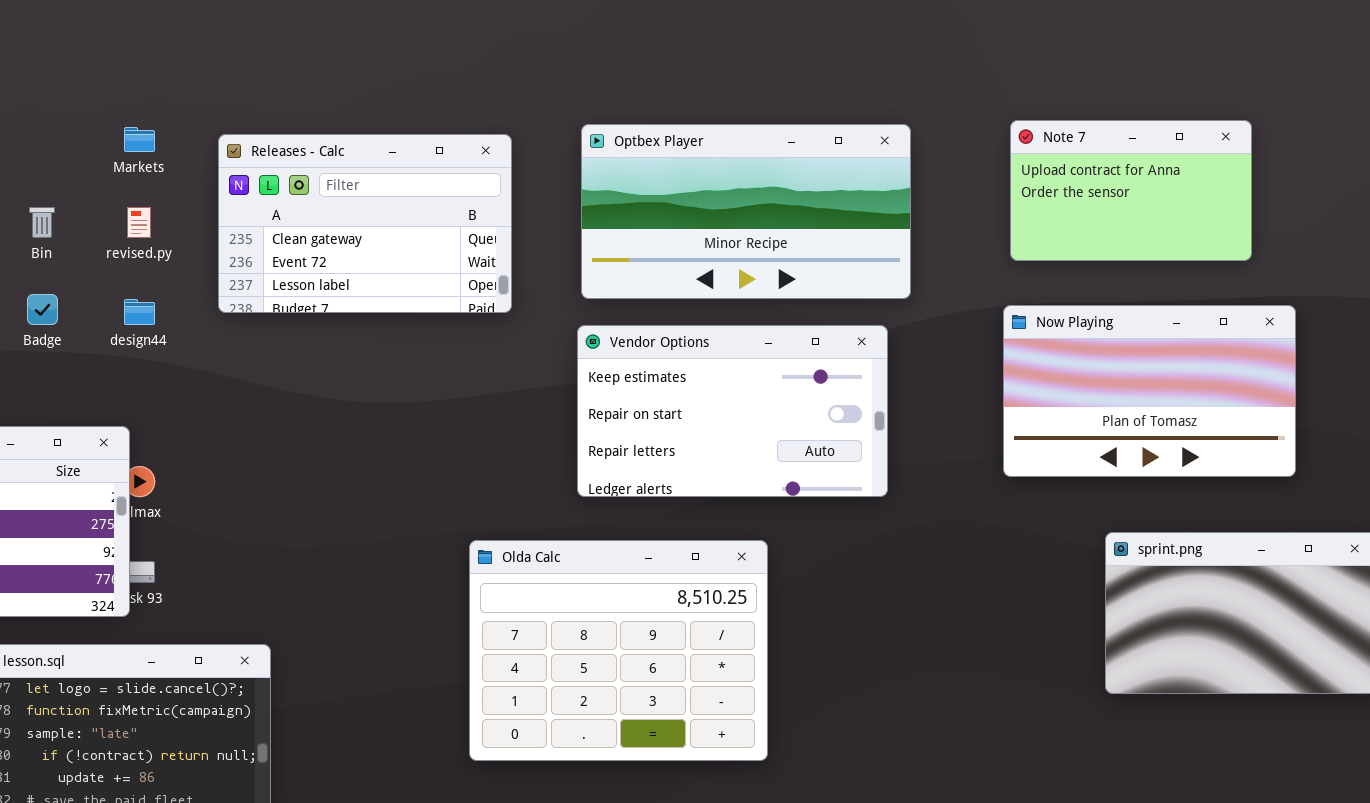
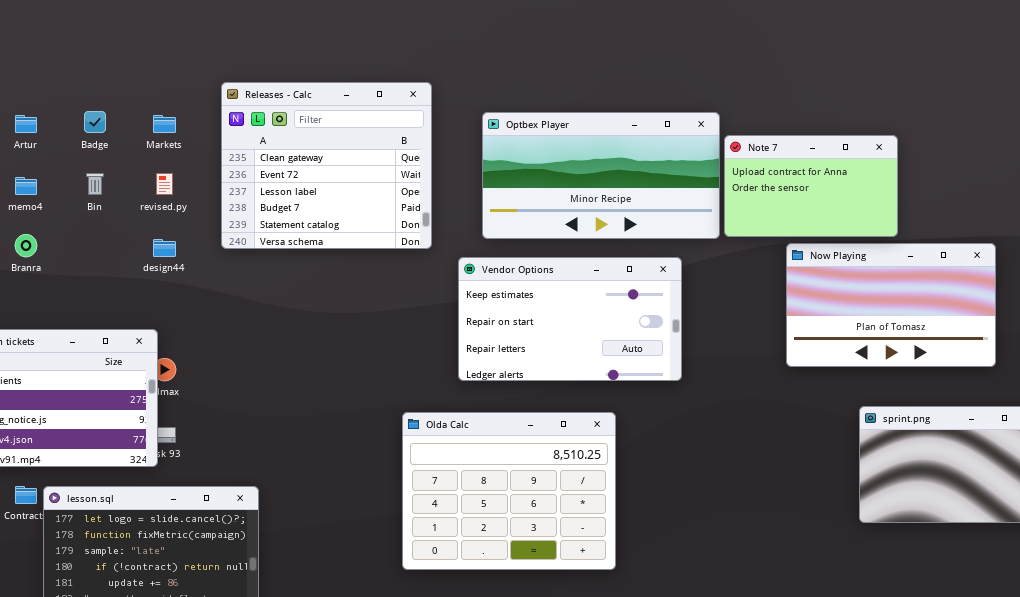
Note 7: [1010,120,1252,261] -> [724,135,898,237], moved
Releases - Calc: [218,134,512,313] -> [221,82,432,249], resized
Badge: [27,294,58,325] -> [84,111,106,133], moved
Vendor Options: [577,325,888,497] -> [458,257,682,381], moved

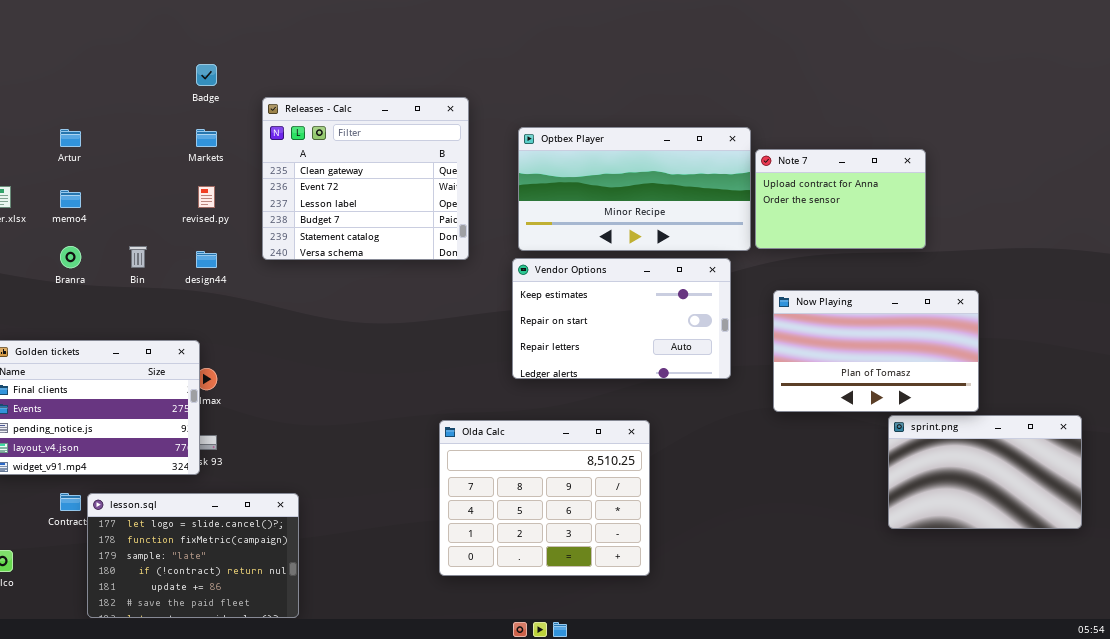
Badge: [84,111,106,133] -> [196,64,217,86], moved
Bin: [86,173,104,195] -> [129,246,147,268], moved
Now Playing: [786,243,996,367] -> [773,290,979,412], moved
Vendor Options: [458,257,682,381] -> [512,258,731,379], moved

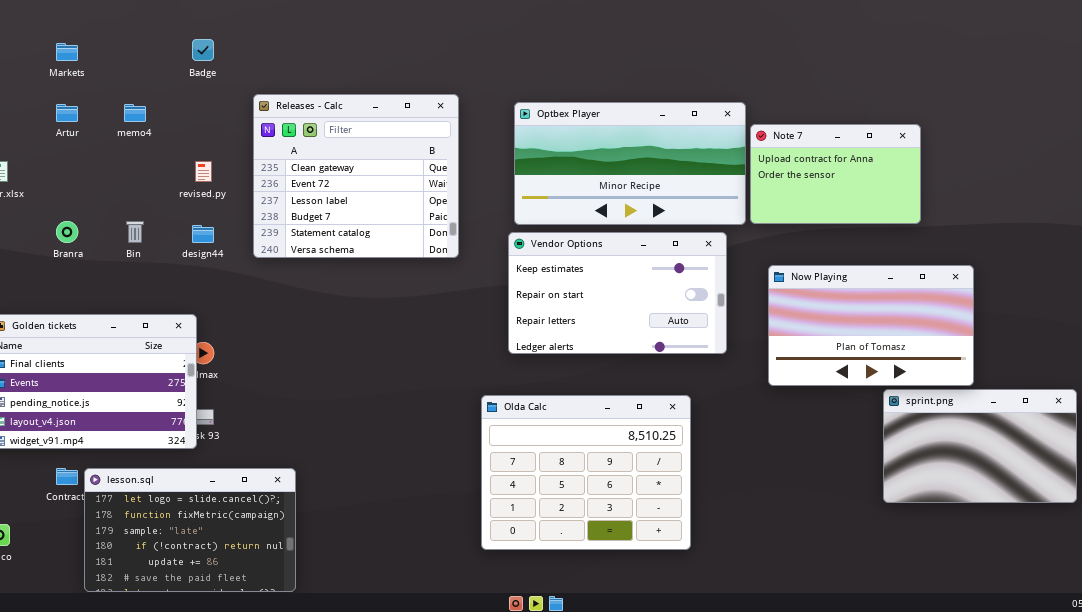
Releases - Calc: [262,97,469,260] -> [253,94,459,258], moved
Markets: [196,129,217,147] -> [56,43,78,61], moved
memo4: [60,190,81,208] -> [124,104,146,122], moved
Olda Calc: [439,420,650,576] -> [481,395,691,550], moved

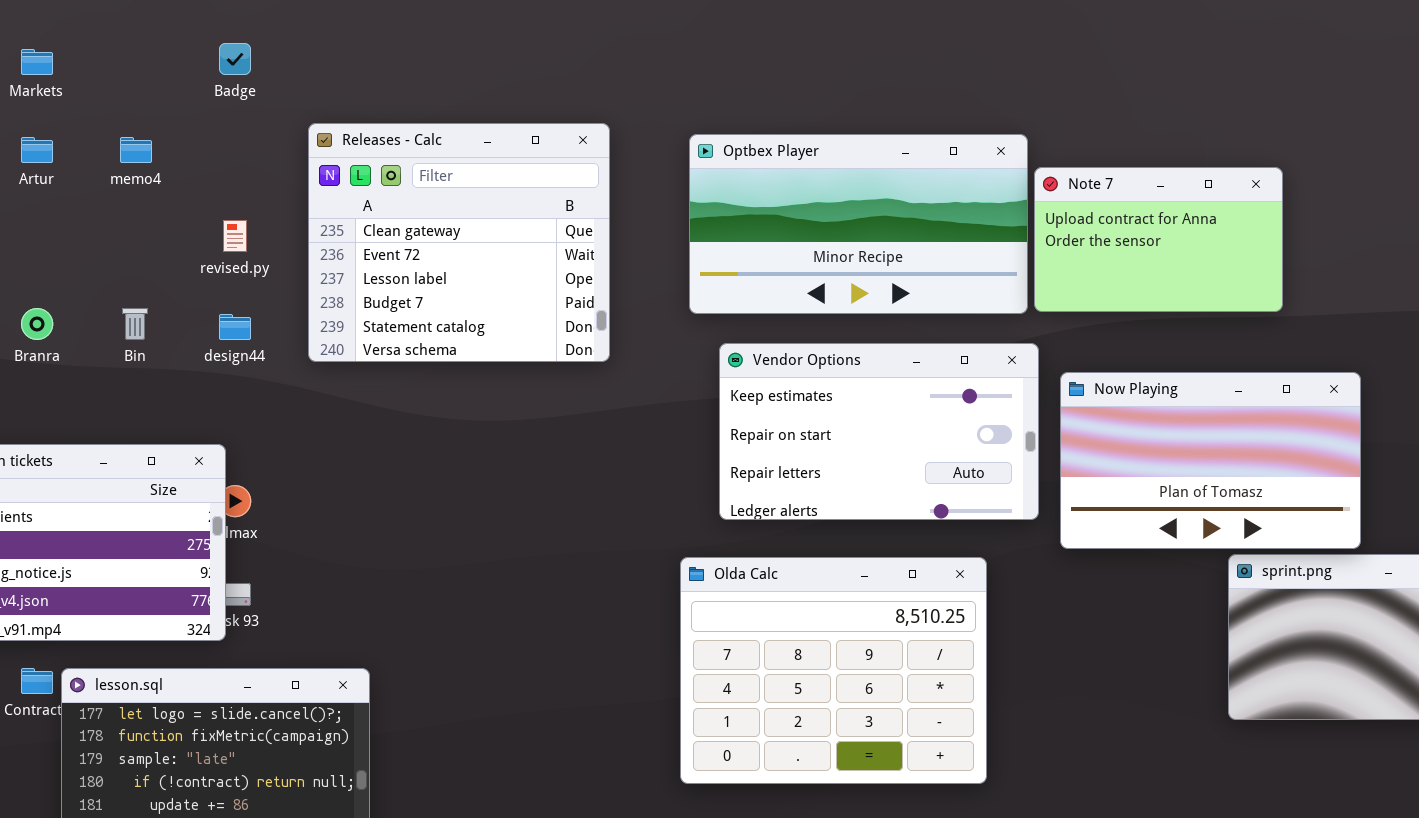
Vendor Options: [508,232,727,354] -> [719,343,1039,520], moved
Olda Calc: [481,395,691,550] -> [680,557,987,784], moved

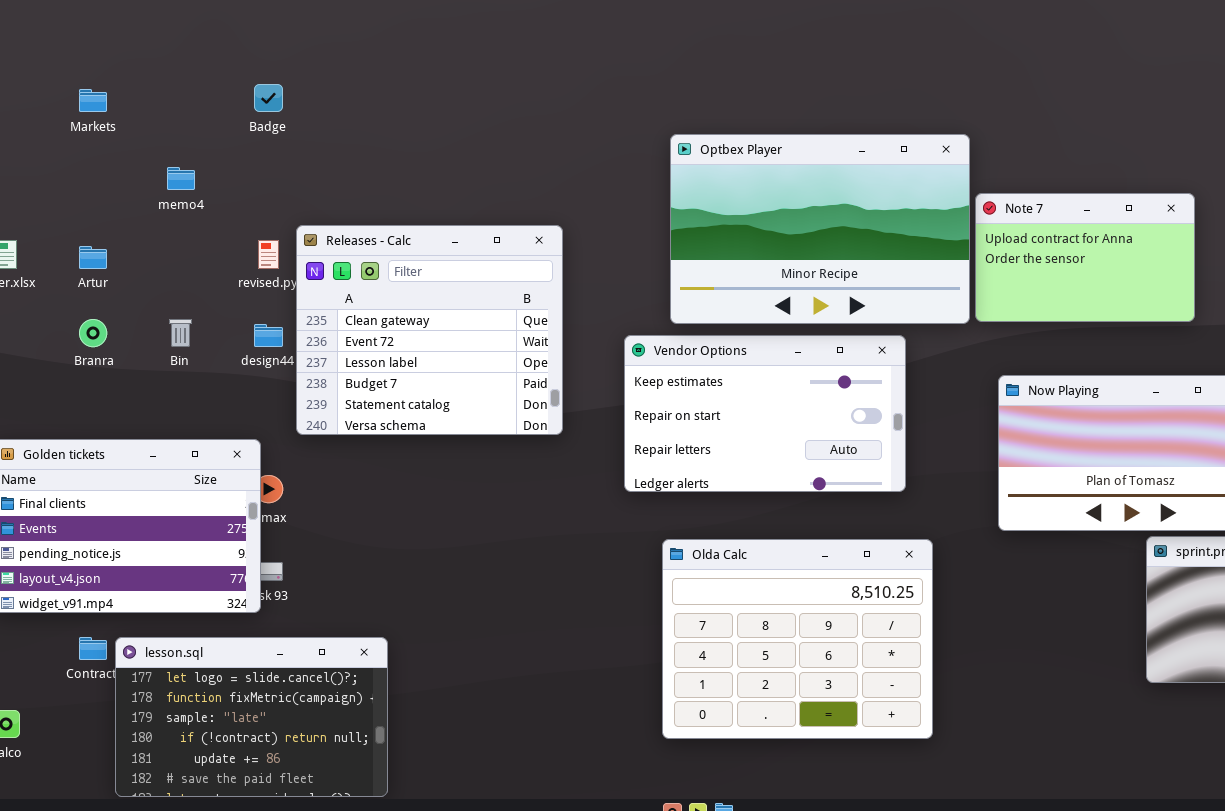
Releases - Calc: [308,123,610,362] -> [296,225,563,435], moved
Optbex Player: [689,134,1028,314] -> [670,134,970,324], resized
Artur: [21,137,53,163] -> [79,246,107,269], moved
Vendor Options: [719,343,1039,520] -> [624,335,906,492], moved

